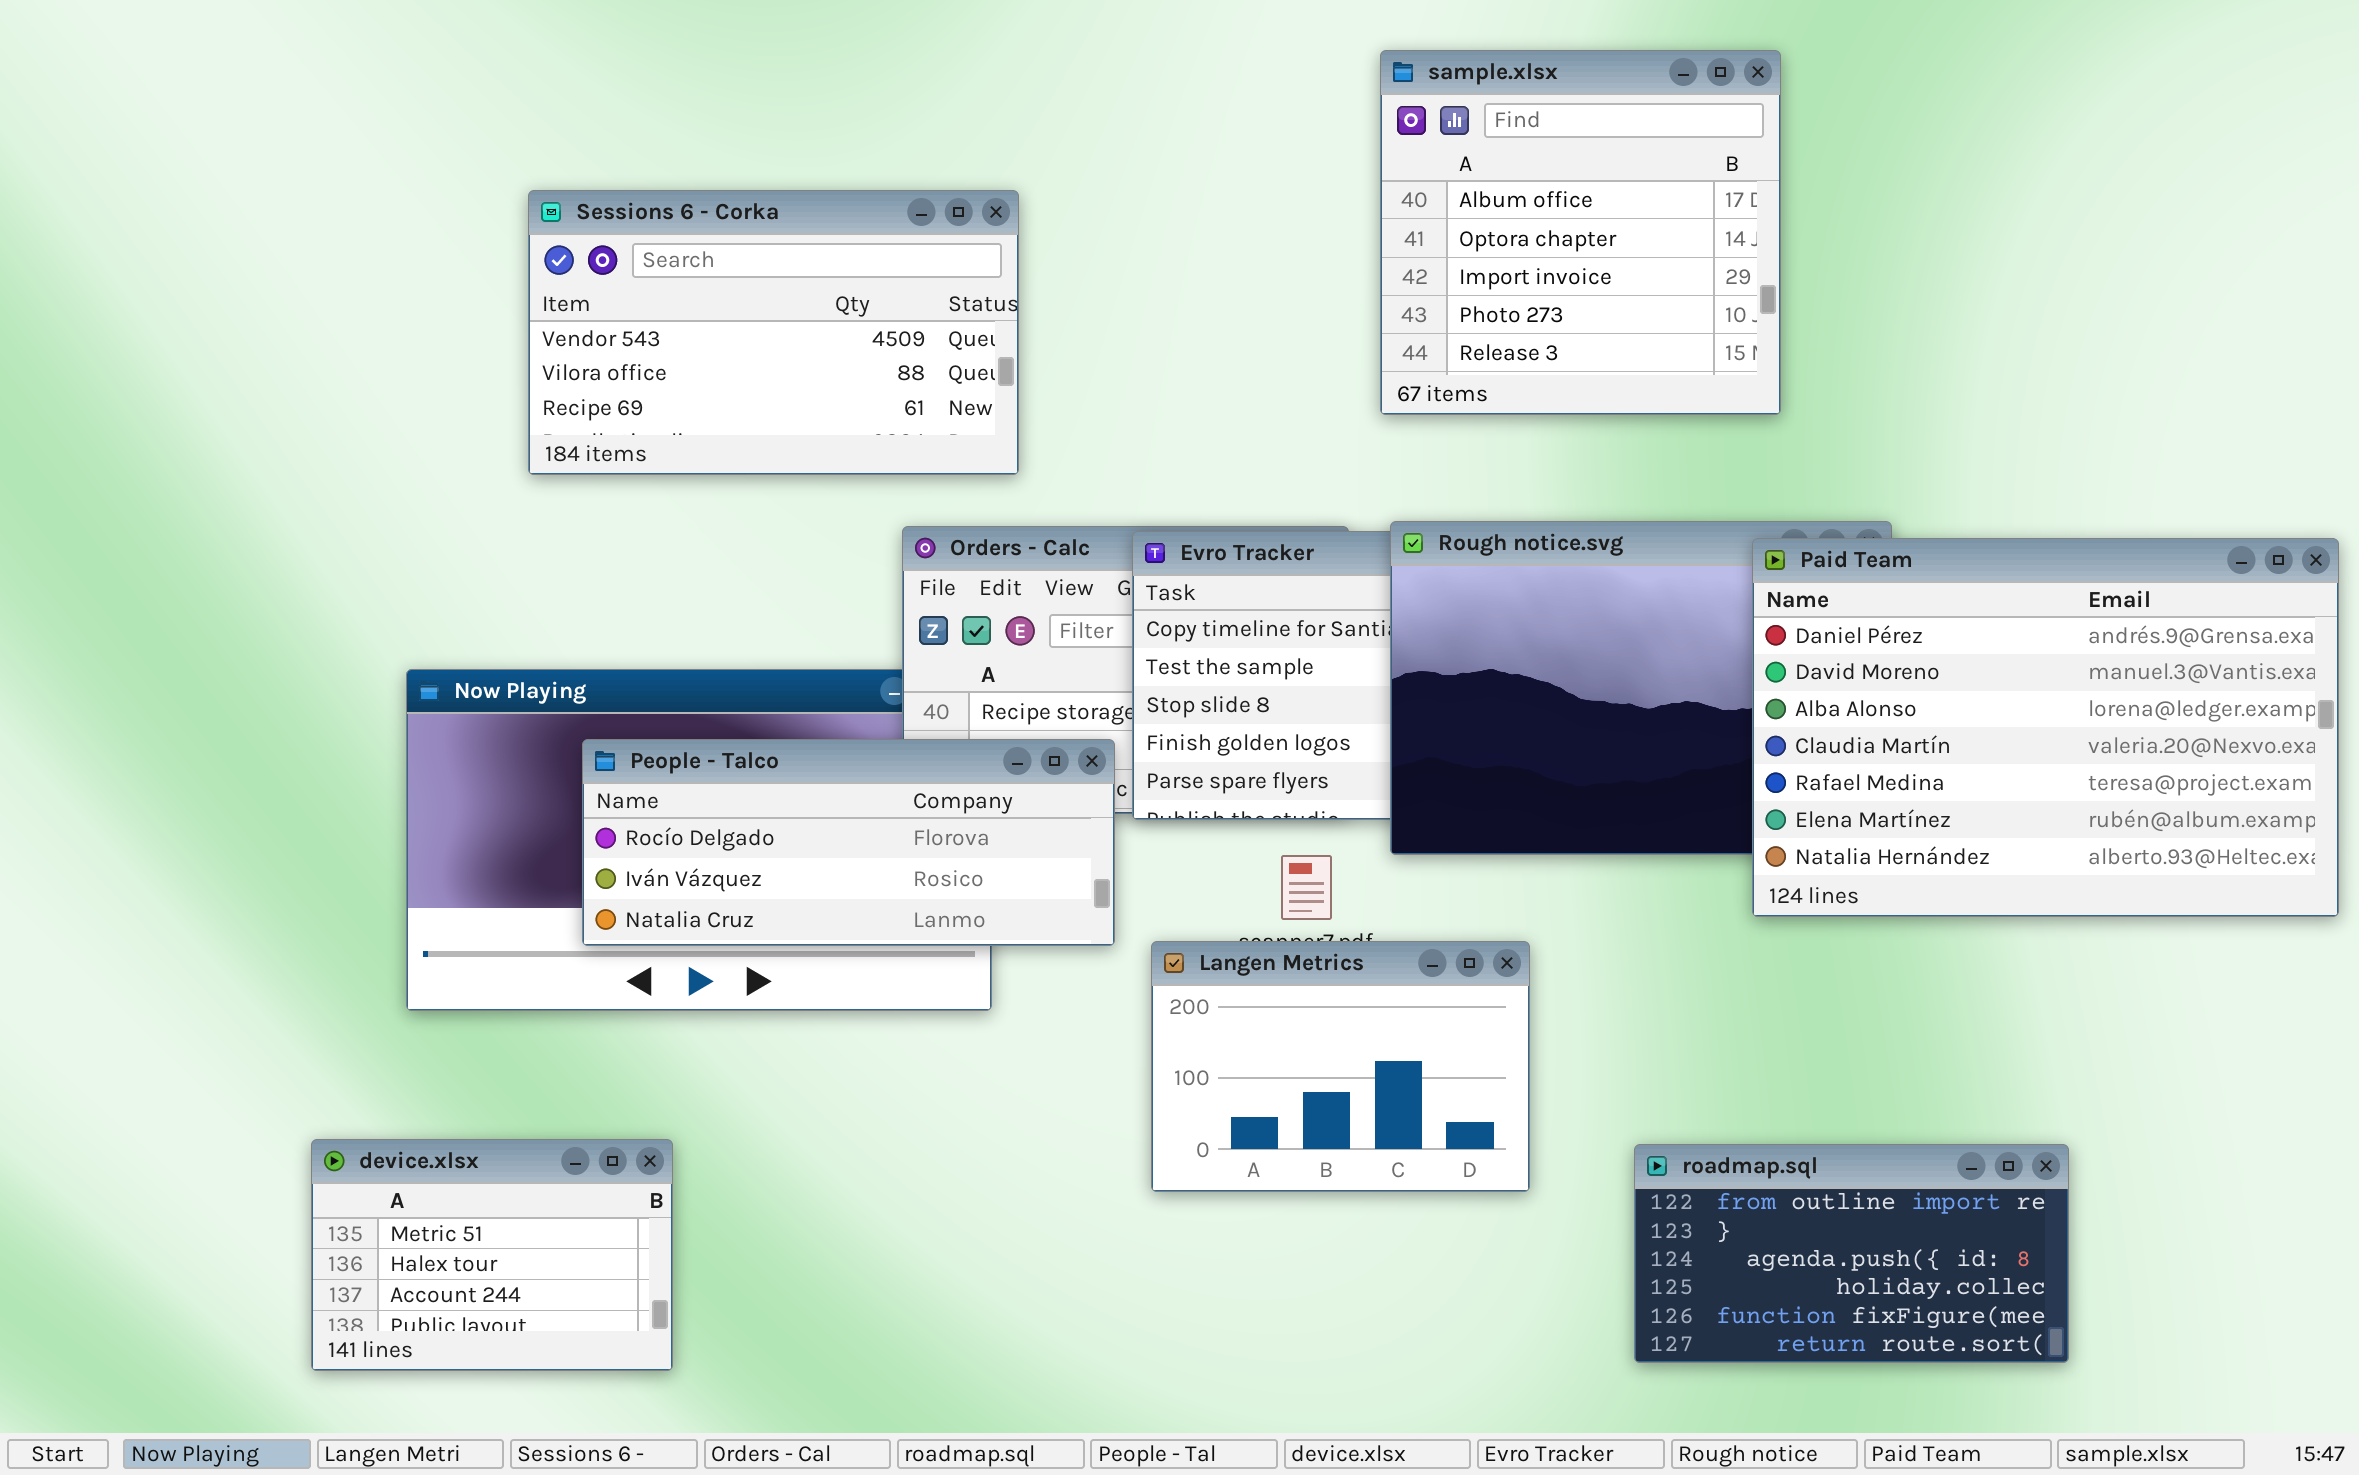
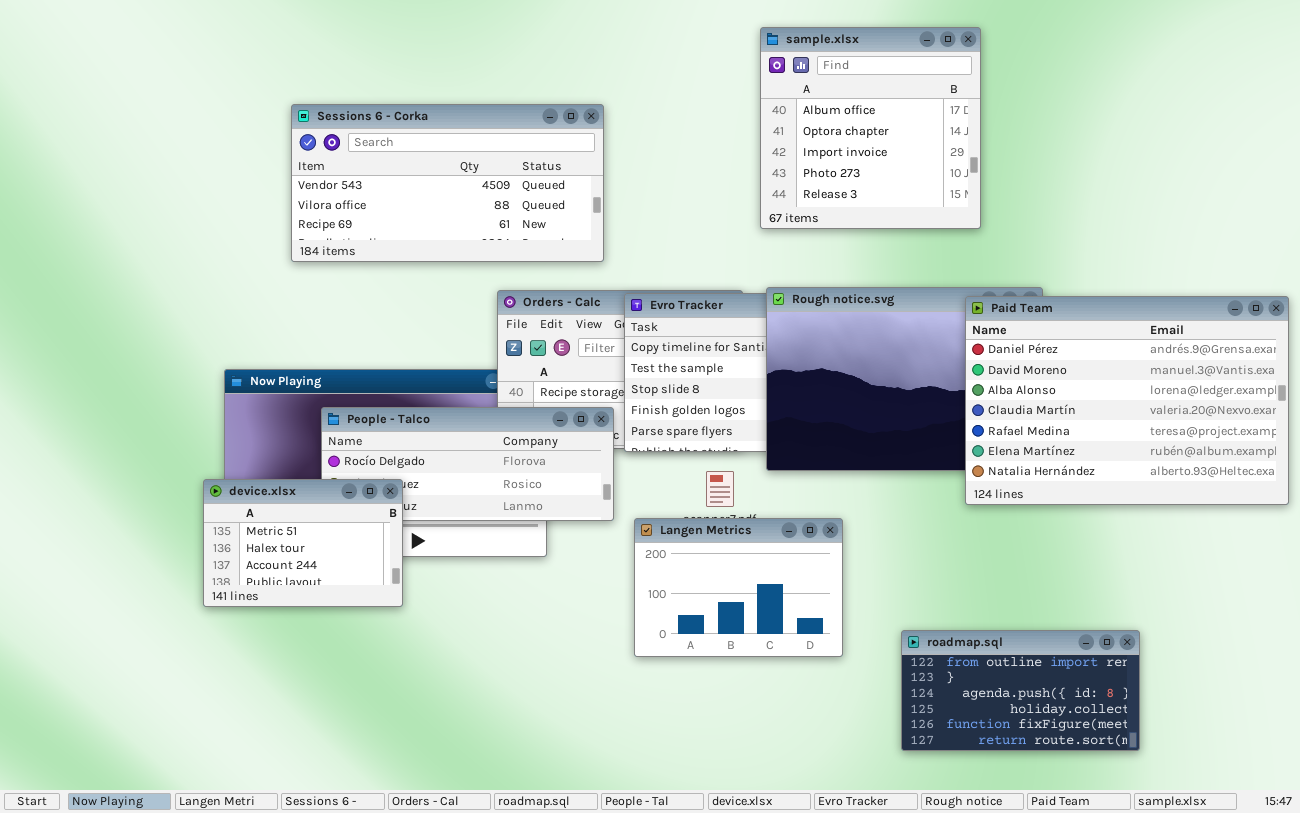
Sessions 6 - Corka: [528,190,1019,475] -> [291,104,604,262], resized
device.xlsx: [311,1139,673,1371] -> [203,479,403,607], moved

